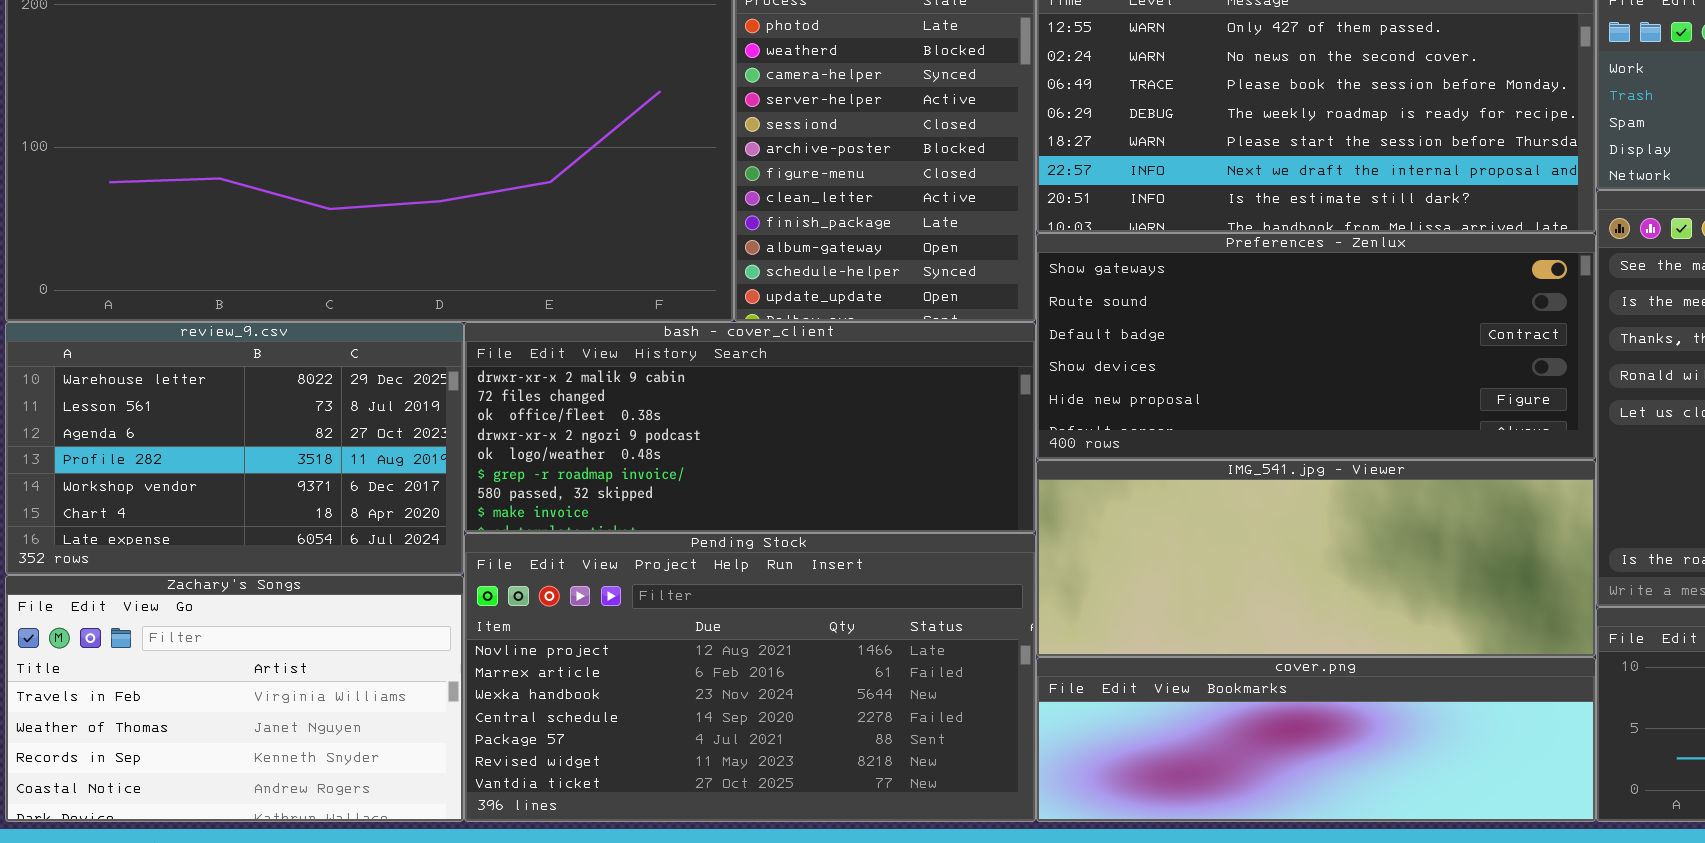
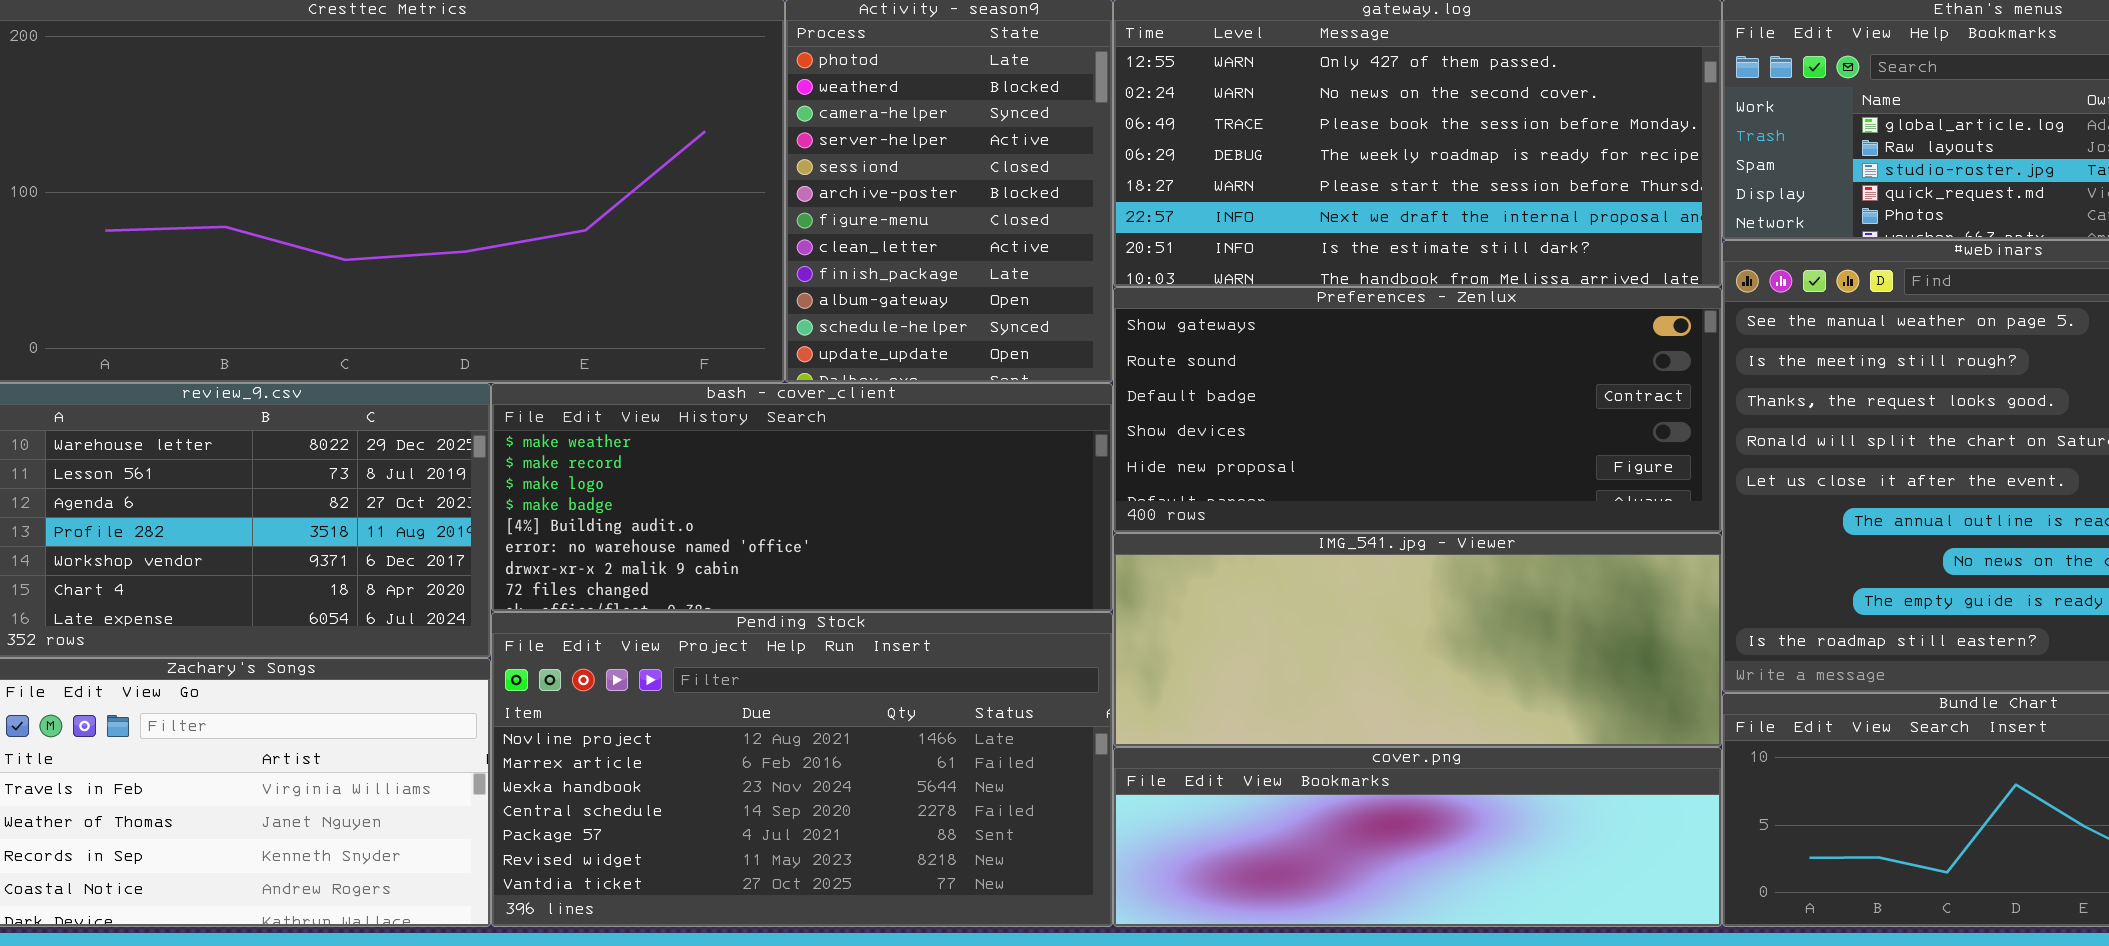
bash - cover_client: [464,322,1036,533] -> [491,383,1113,612], scrolled up 6 rows

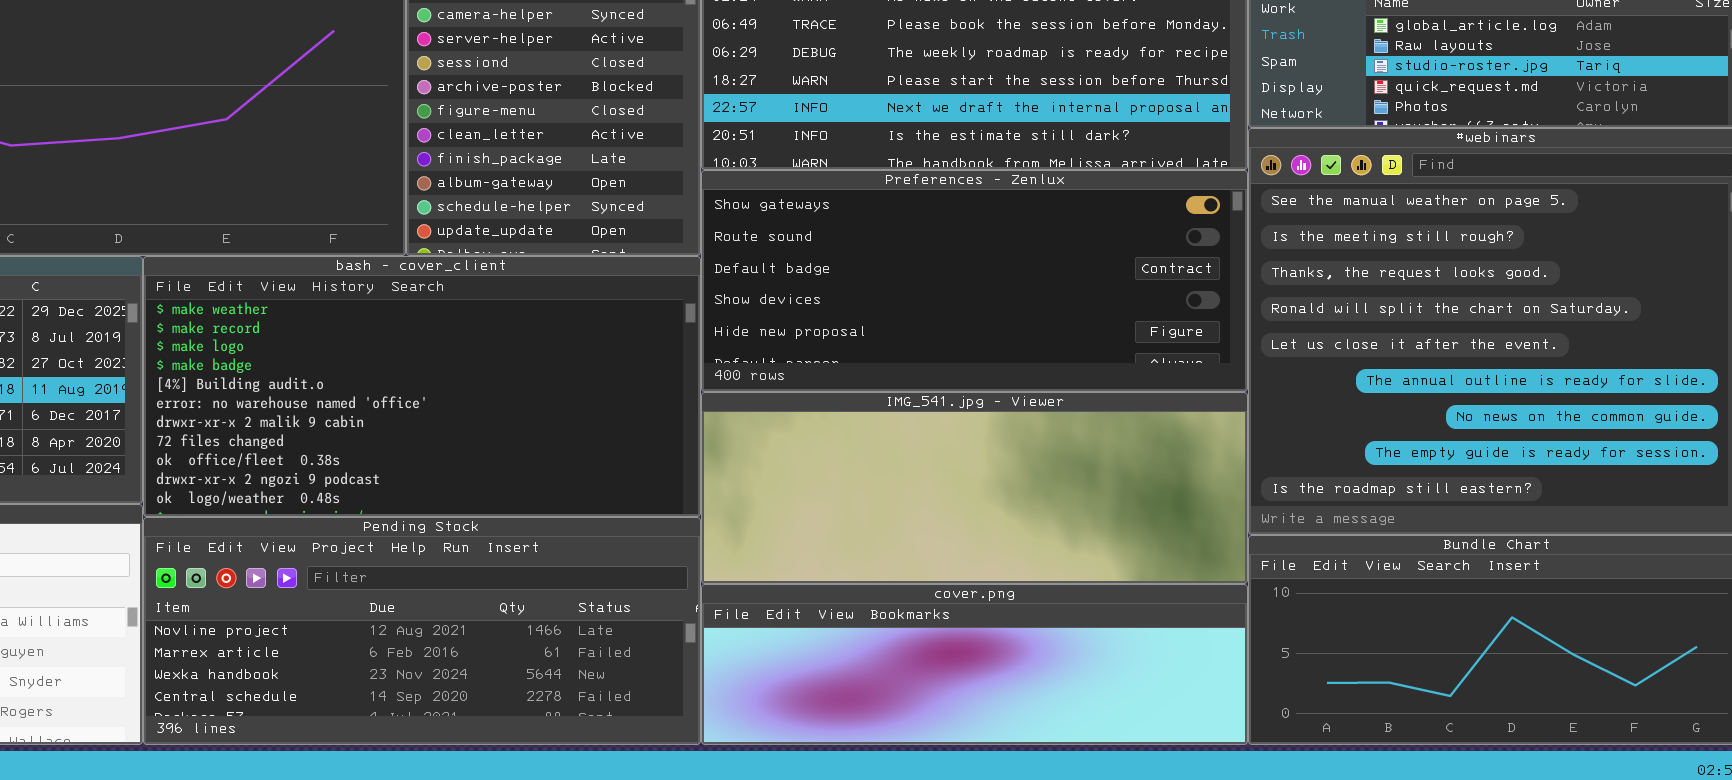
bash - cover_client: [491,383,1113,612] -> [143,256,701,517], resized
Pending Stock: [491,612,1113,927] -> [143,517,701,745], resized

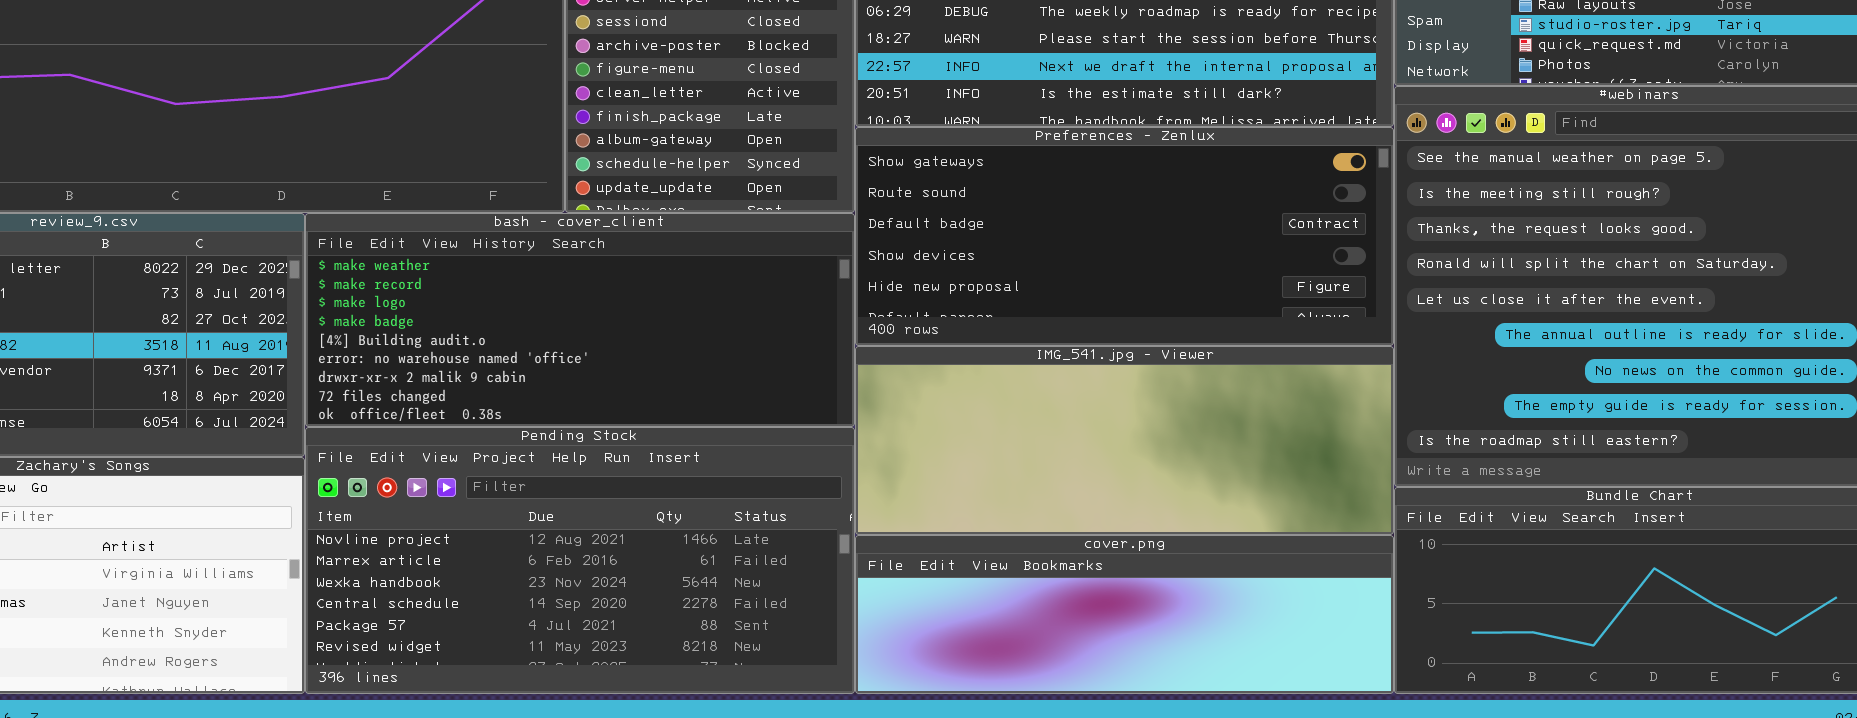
bash - cover_client: [143,256,701,517] -> [305,213,855,427], resized
Pending Stock: [143,517,701,745] -> [305,427,855,694], resized

